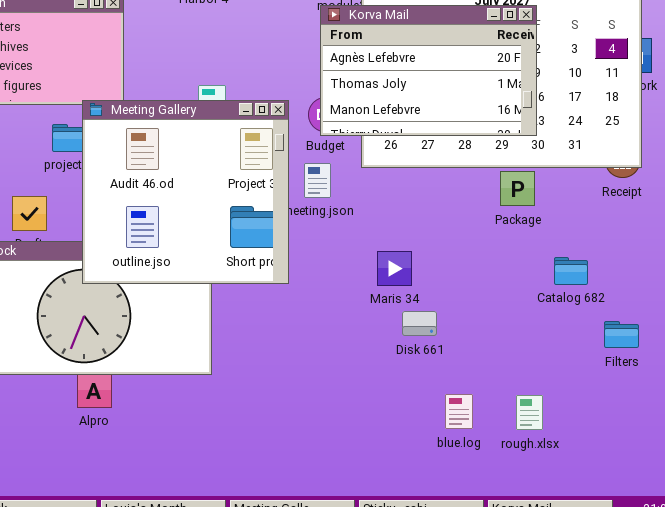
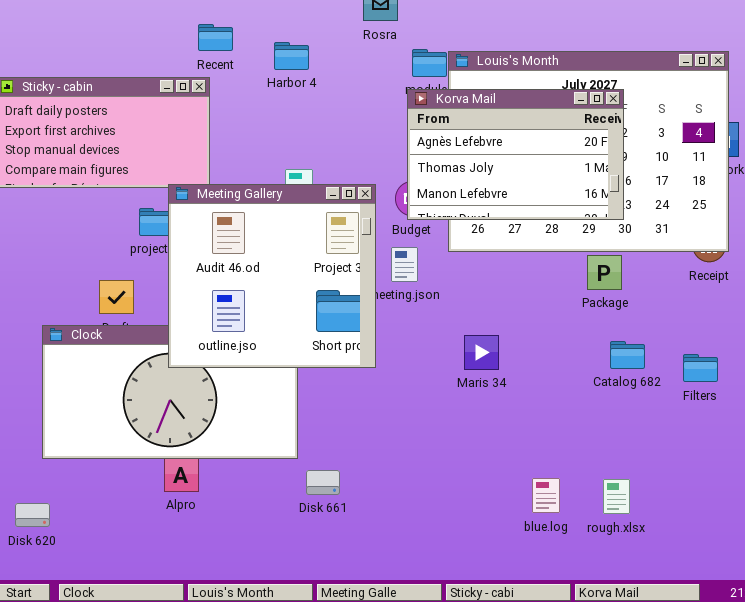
Catalog 682: [554,257,588,285] -> [610,341,645,369], moved
Disk 661: [402,311,437,336] -> [306,470,340,495], moved
Filters: [604,321,639,348] -> [683,354,718,382], moved

